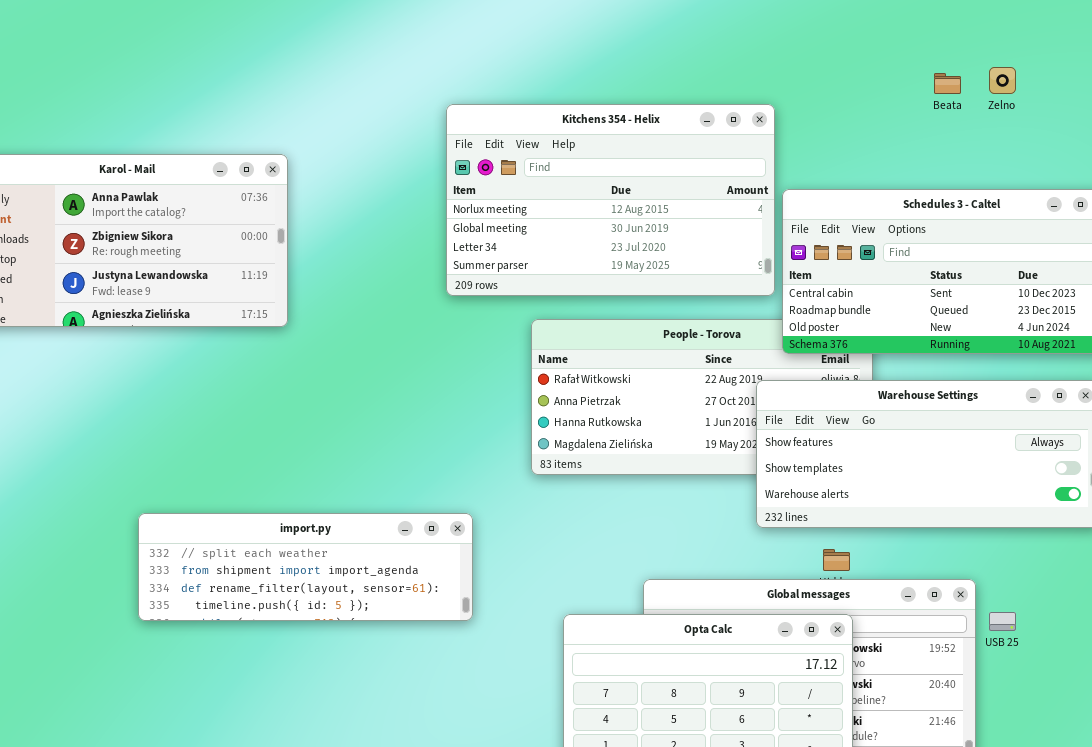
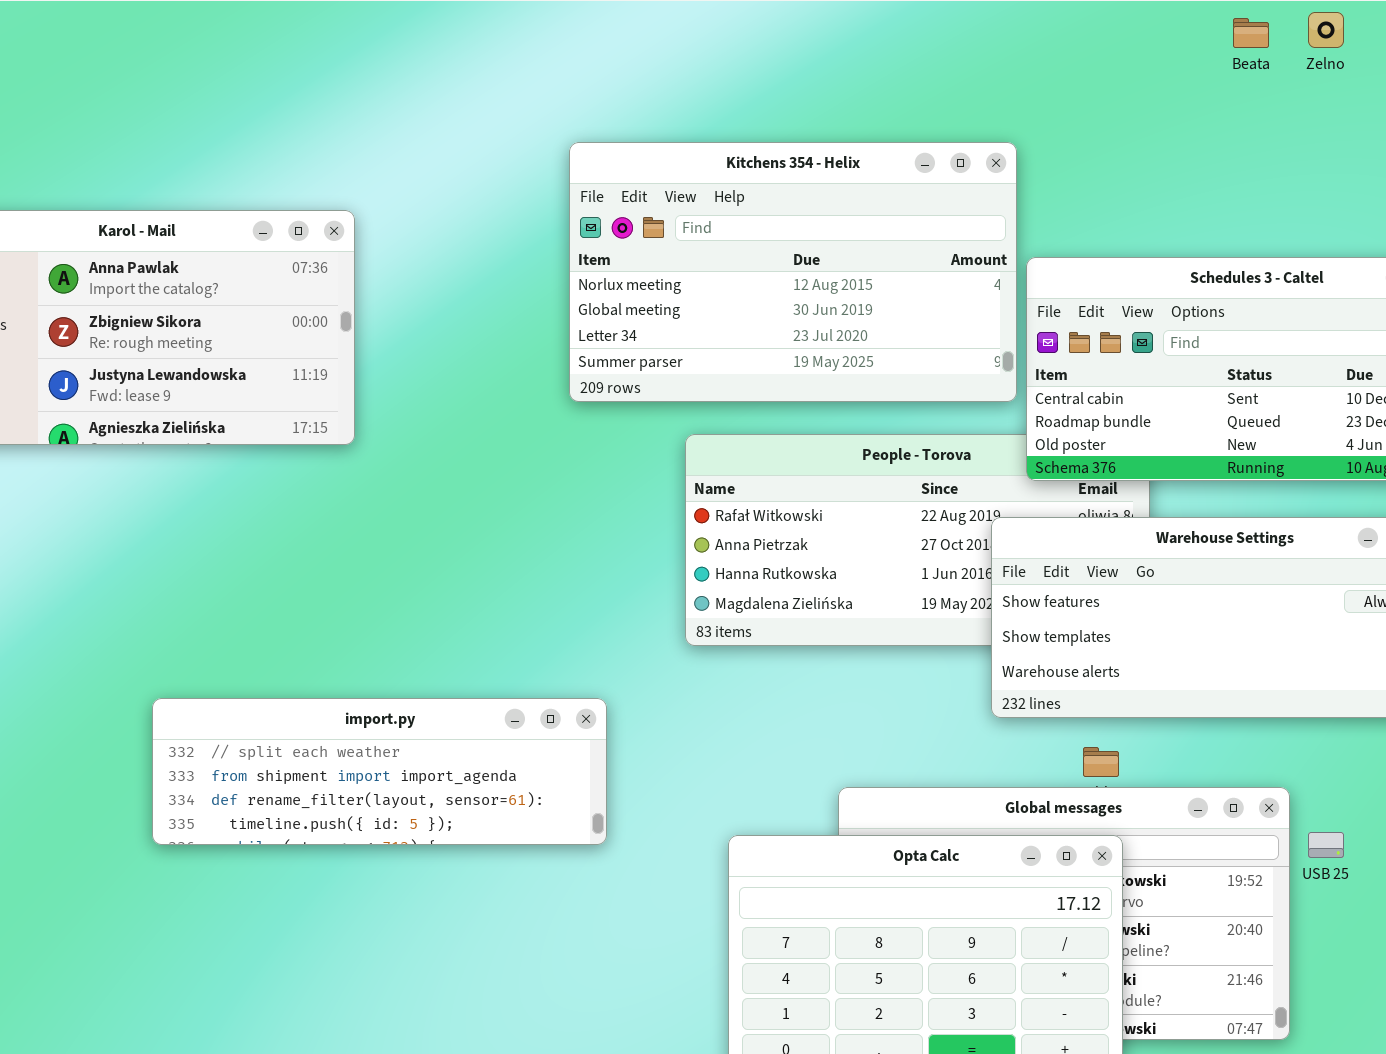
Zelno: [989,67,1016,94] -> [1308,12,1344,48], moved
Beata: [934,73,961,94] -> [1233,18,1269,48], moved

